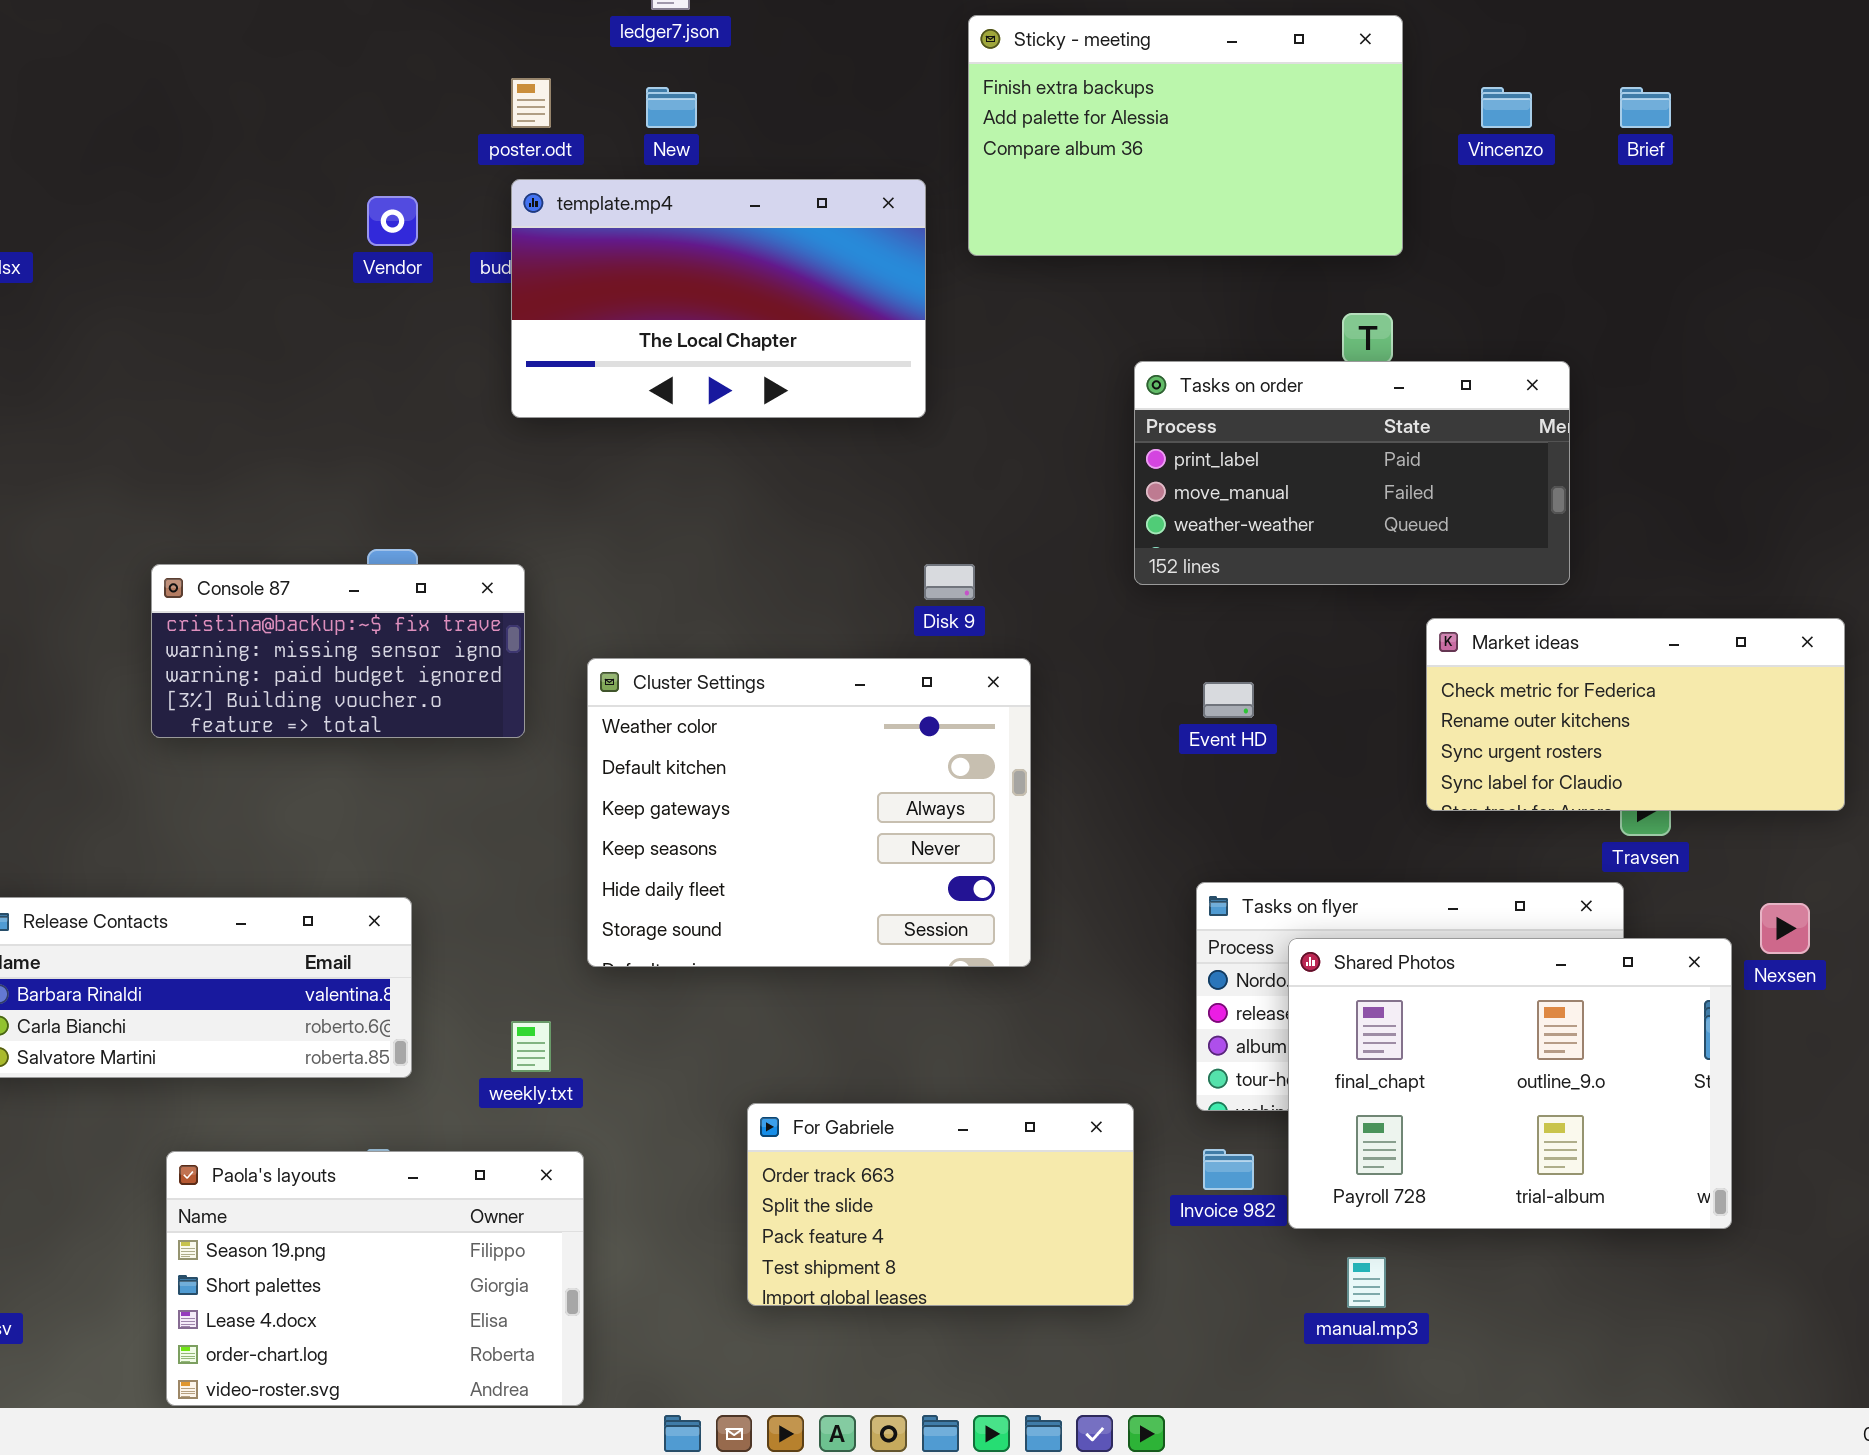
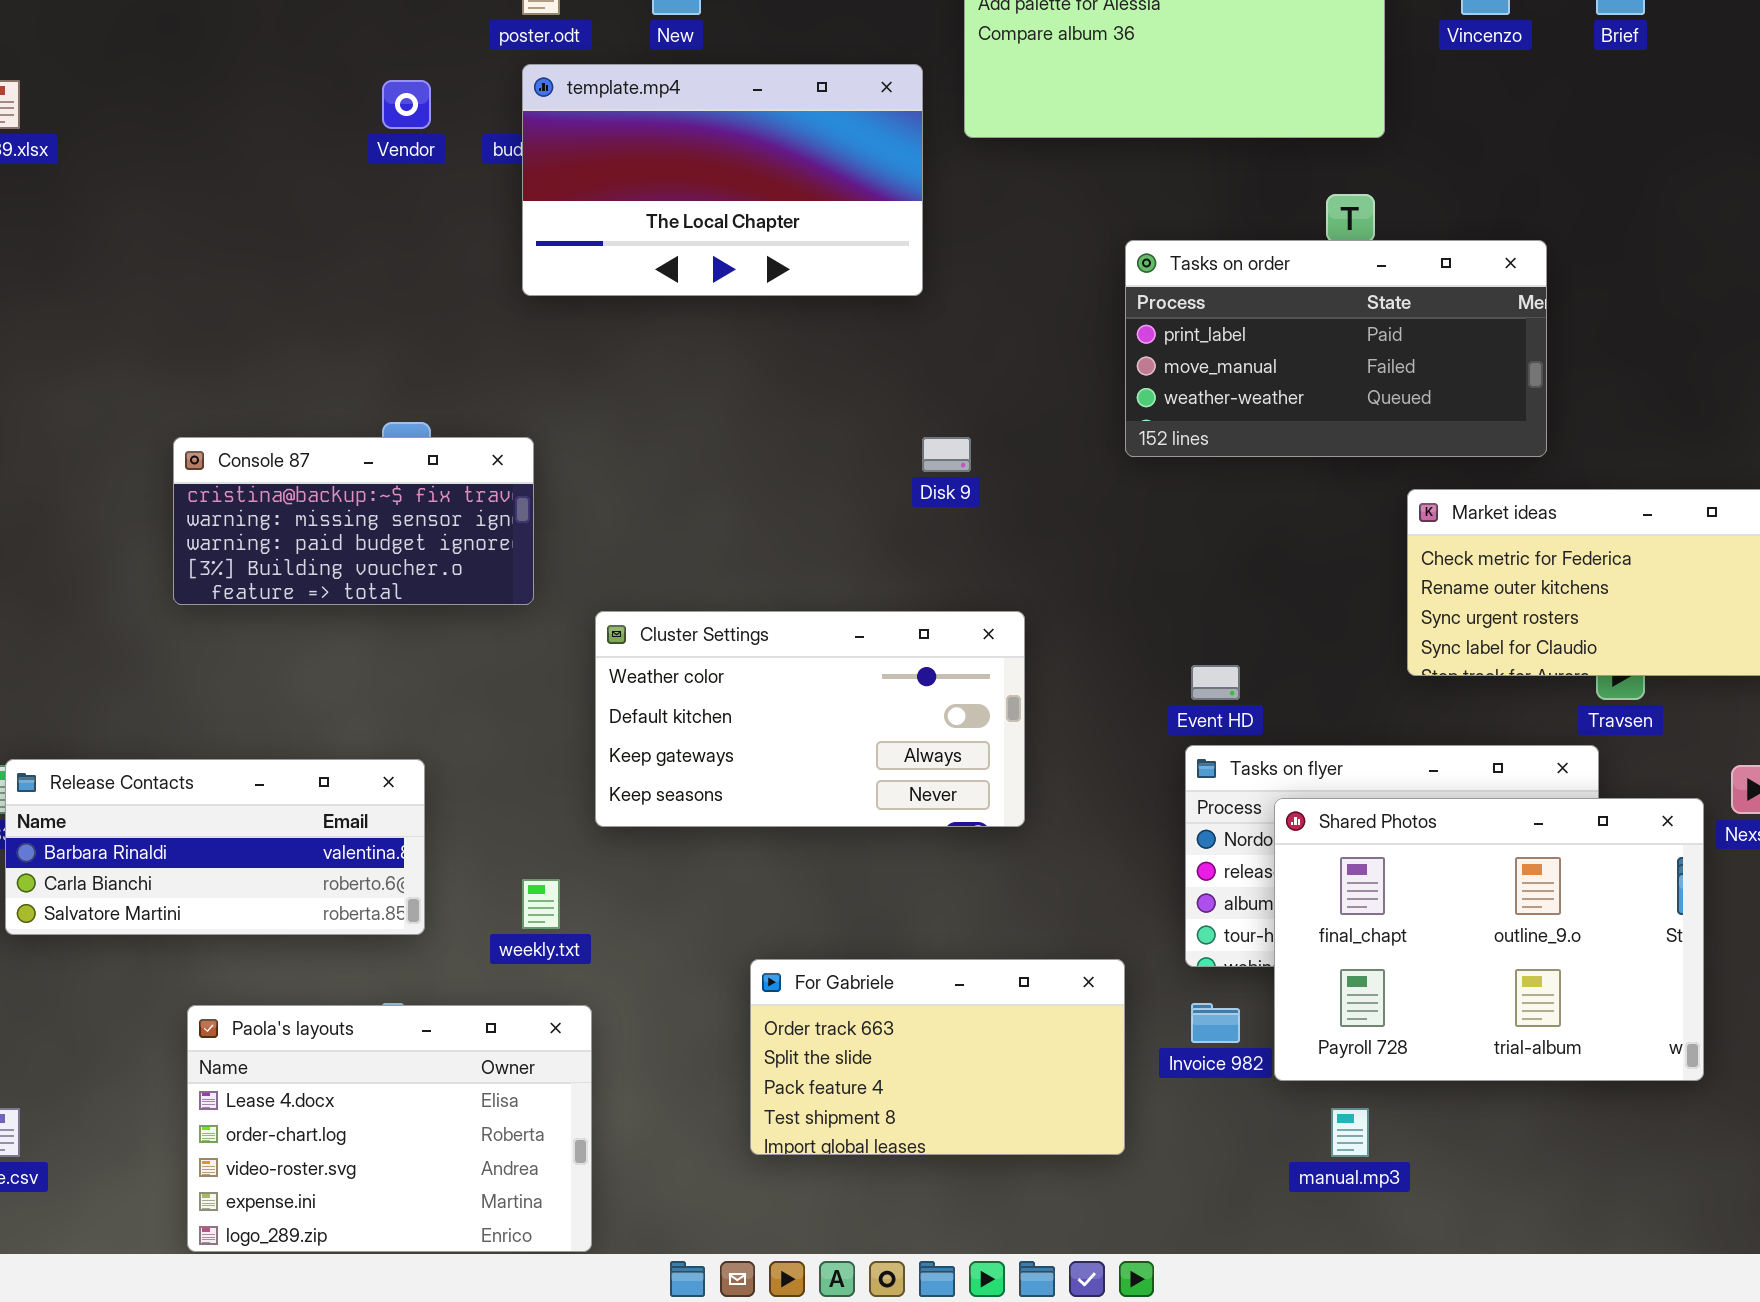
Cluster Settings: [587,658,1031,967] -> [595,611,1025,827], resized
Event HD: [1203,682,1254,718] -> [1191,665,1240,700], moved
Paola's layouts: [166,1151,584,1406] -> [187,1005,592,1252], scrolled down 2 rows

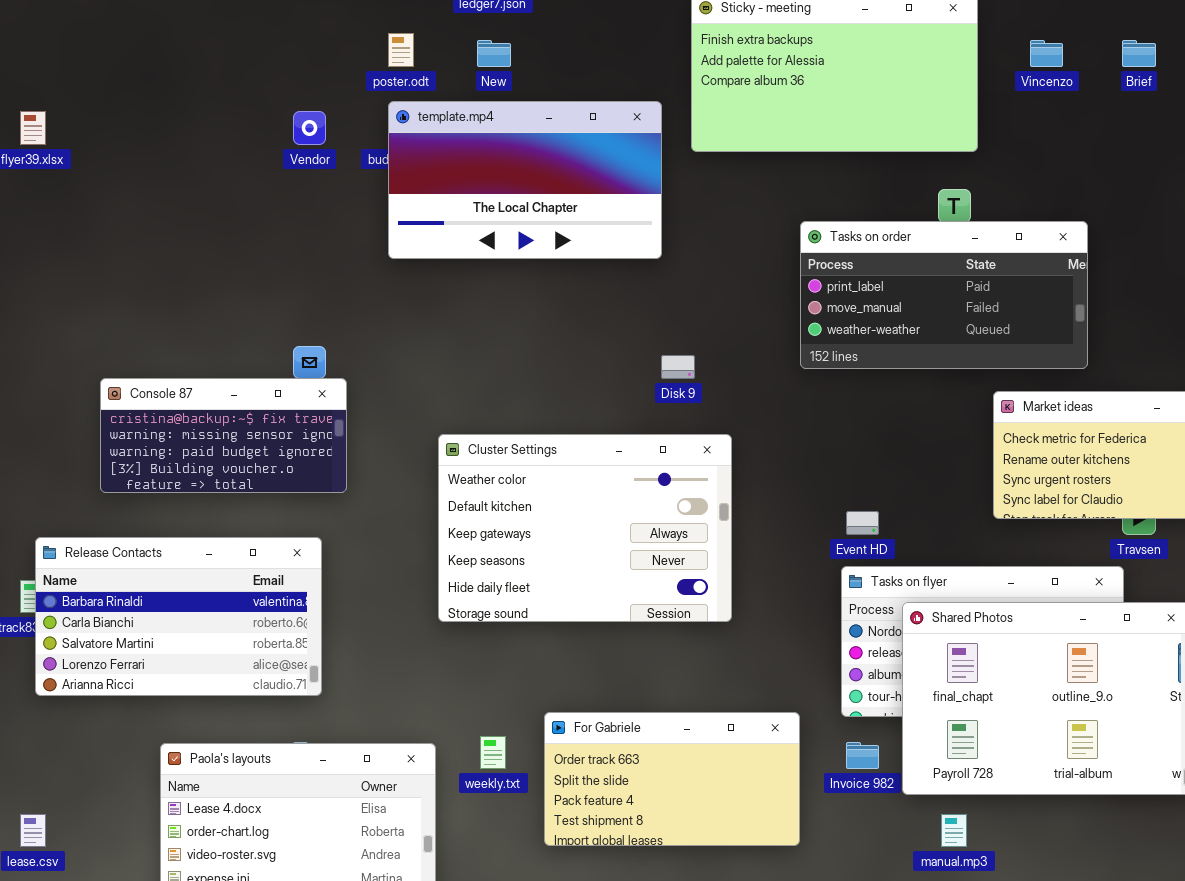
Console 87: [173,437,534,605] -> [100,378,347,493], moved
Cluster Settings: [595,611,1025,827] -> [438,434,732,622], resized
Release Contacts: [5,759,425,935] -> [35,537,322,696], resized
weekly.txt: [522,879,560,929] -> [480,736,506,769], moved

